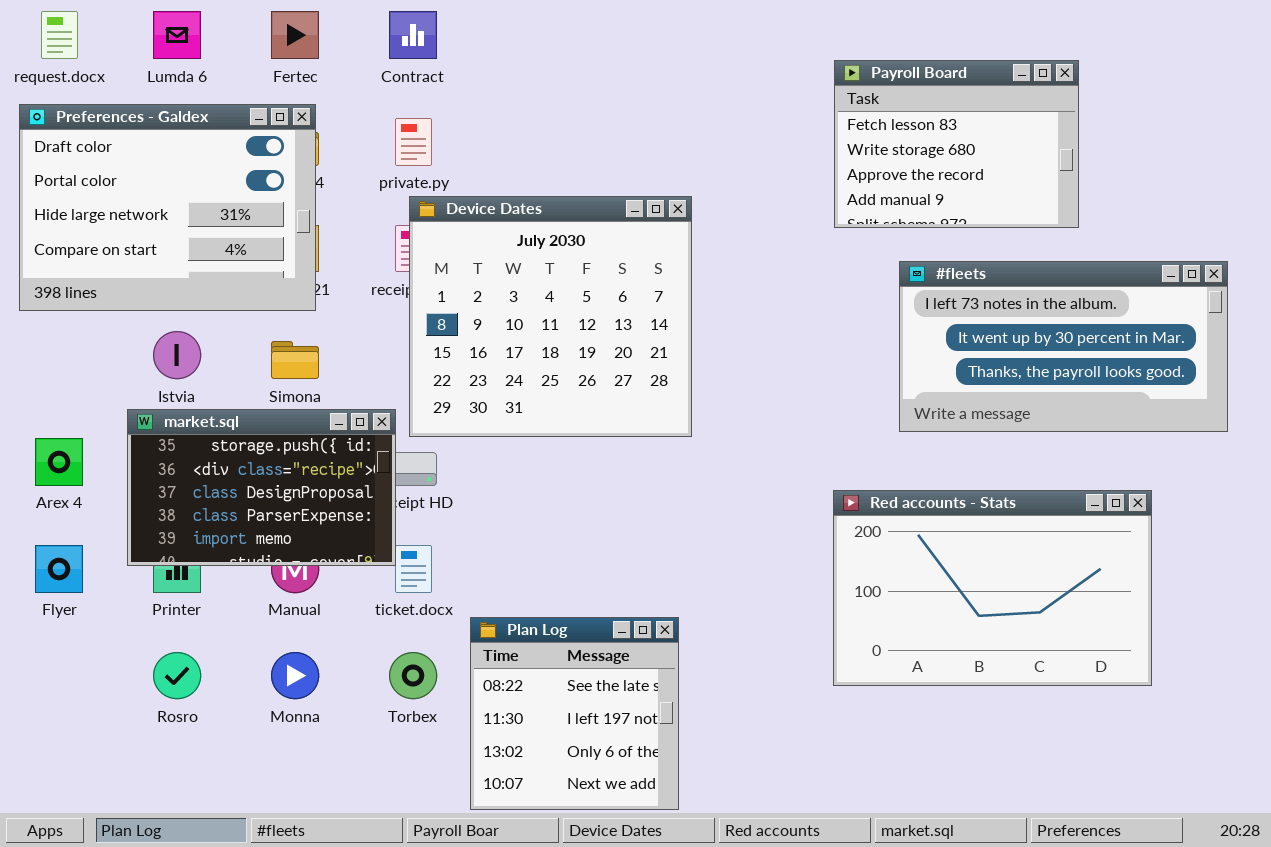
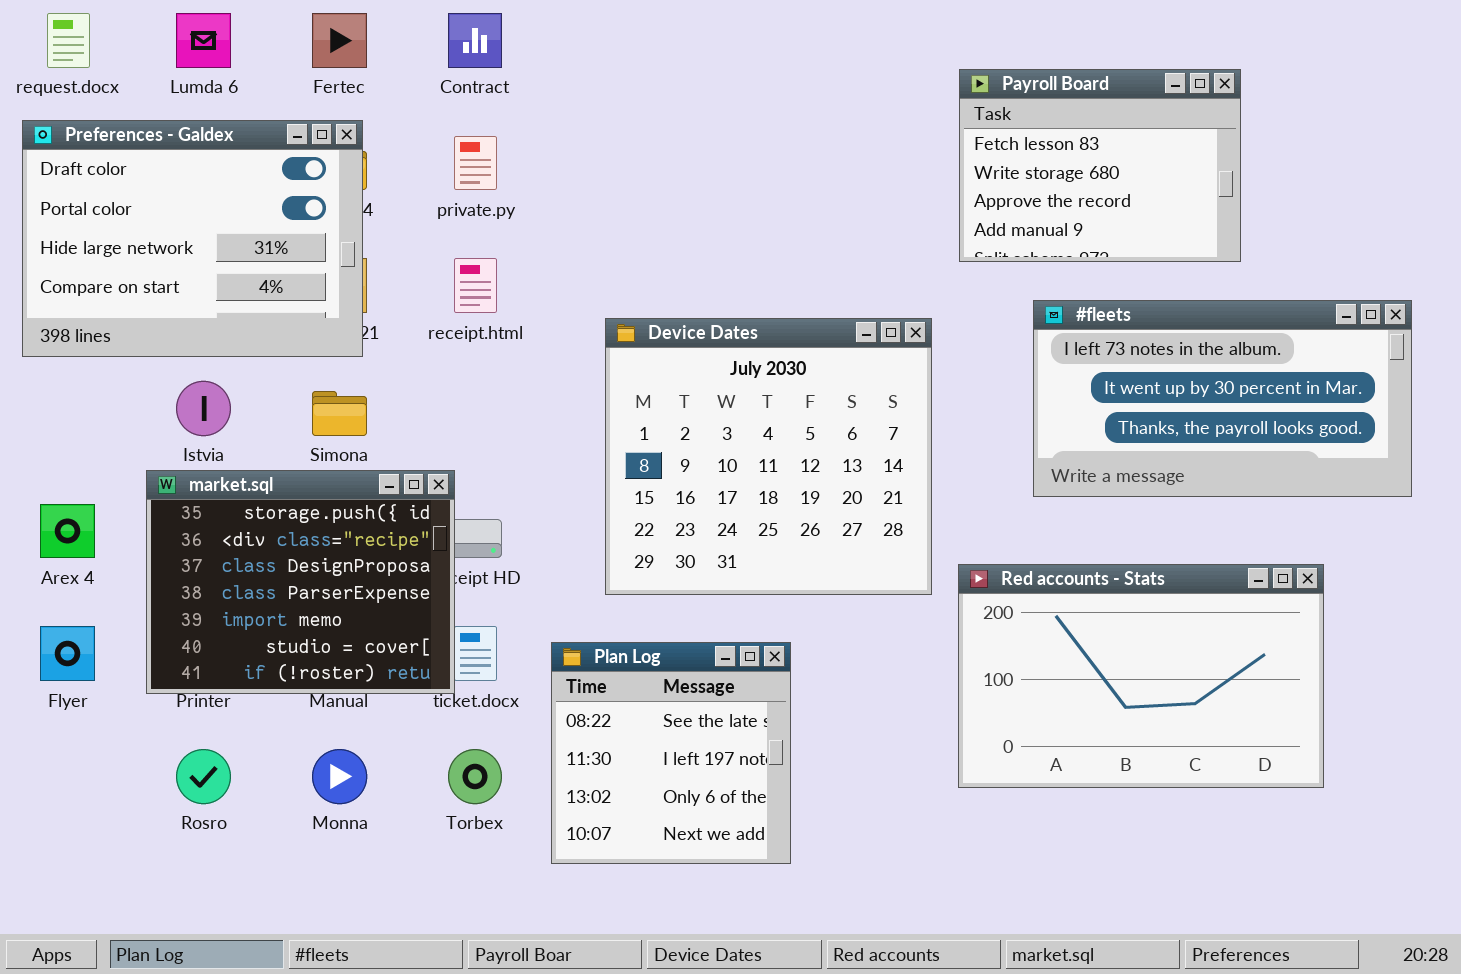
Device Dates: [409,196,692,437] -> [605,318,932,595], moved
market.sql: [127,409,396,566] -> [146,470,455,694], resized
Plan Log: [470,617,679,810] -> [551,642,791,864], moved

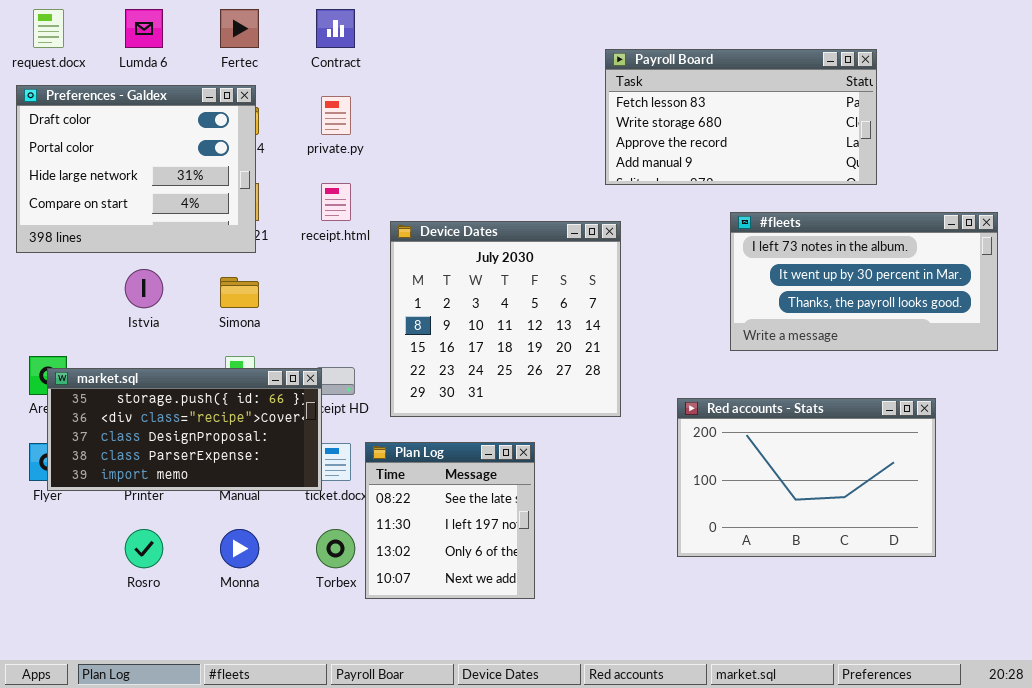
Payroll Board: [959,69,1241,262] -> [605,49,877,185], resized
Device Dates: [605,318,932,595] -> [390,221,621,417], moved
market.sql: [146,470,455,694] -> [47,368,322,491], resized
Plan Log: [551,642,791,864] -> [365,442,535,599], moved

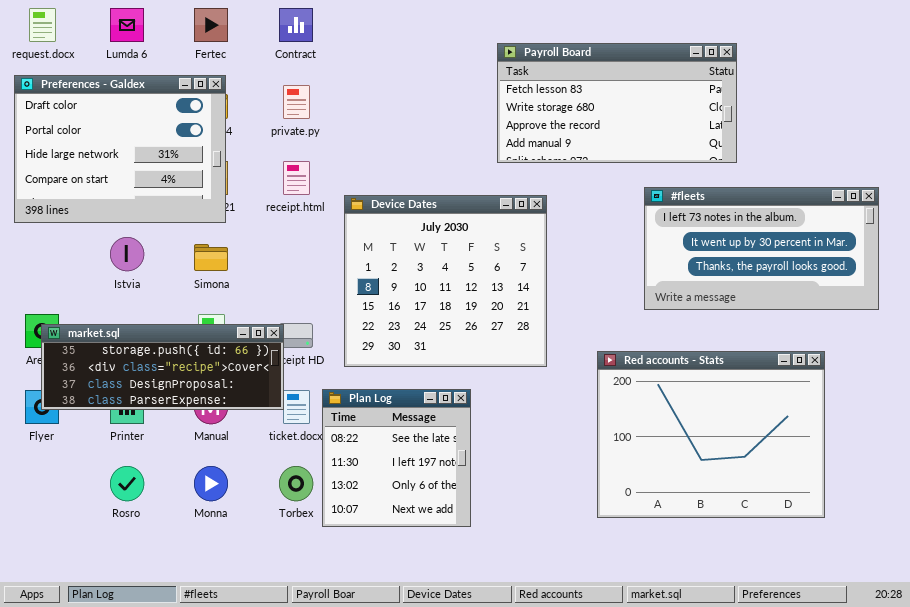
Payroll Board: [605,49,877,185] -> [497,43,737,163], moved
market.sql: [47,368,322,491] -> [41,324,284,410], resized
Red accounts - Stats: [677,398,936,557] -> [597,351,825,518], resized

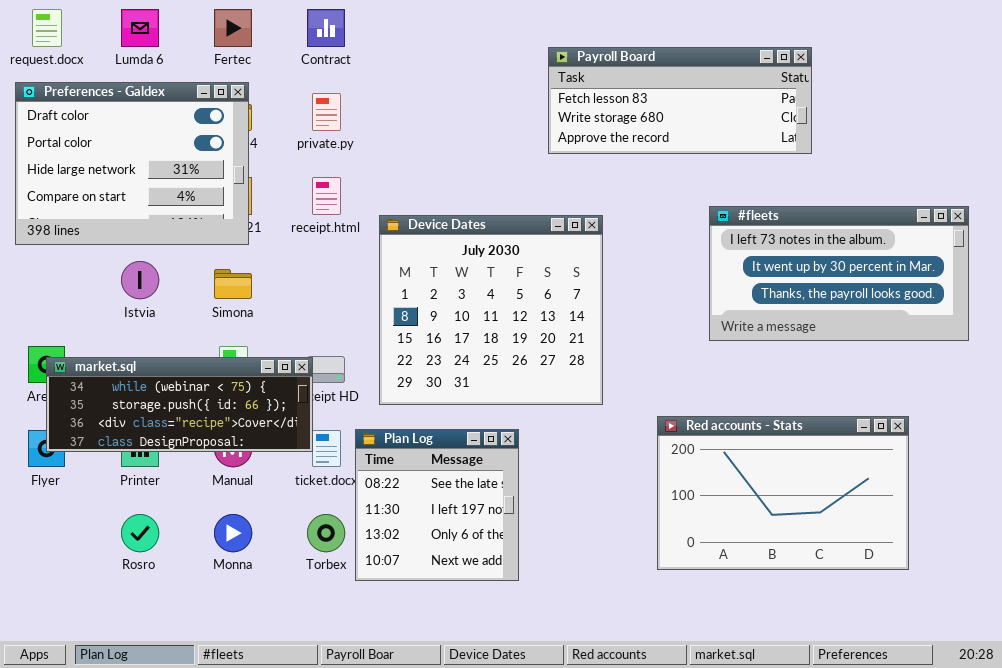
Payroll Board: [497,43,737,163] -> [548,47,812,154], resized
market.sql: [41,324,284,410] -> [46,357,313,452], scrolled up 1 row
Red accounts - Stats: [597,351,825,518] -> [657,416,909,570], resized

